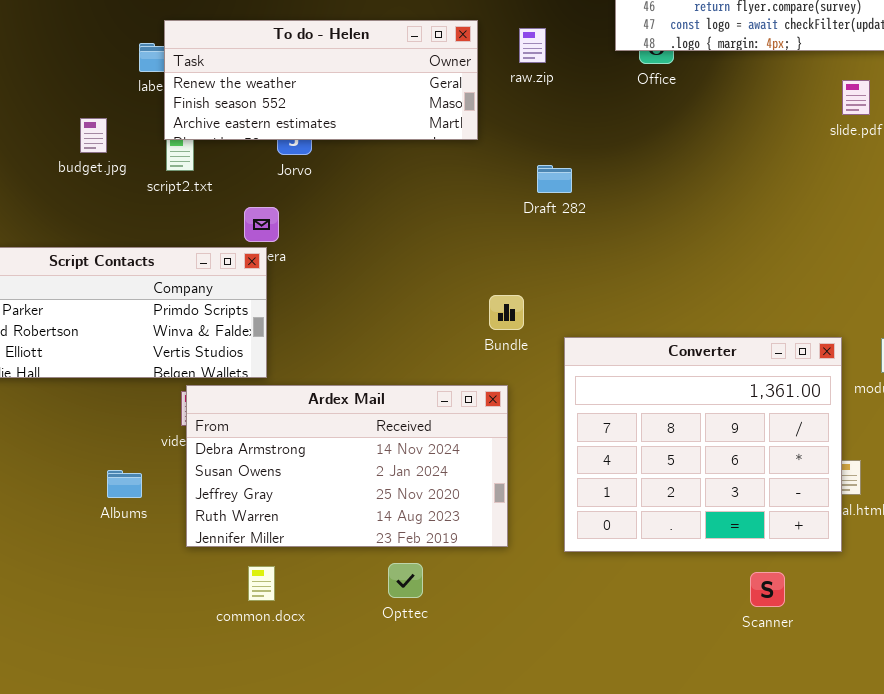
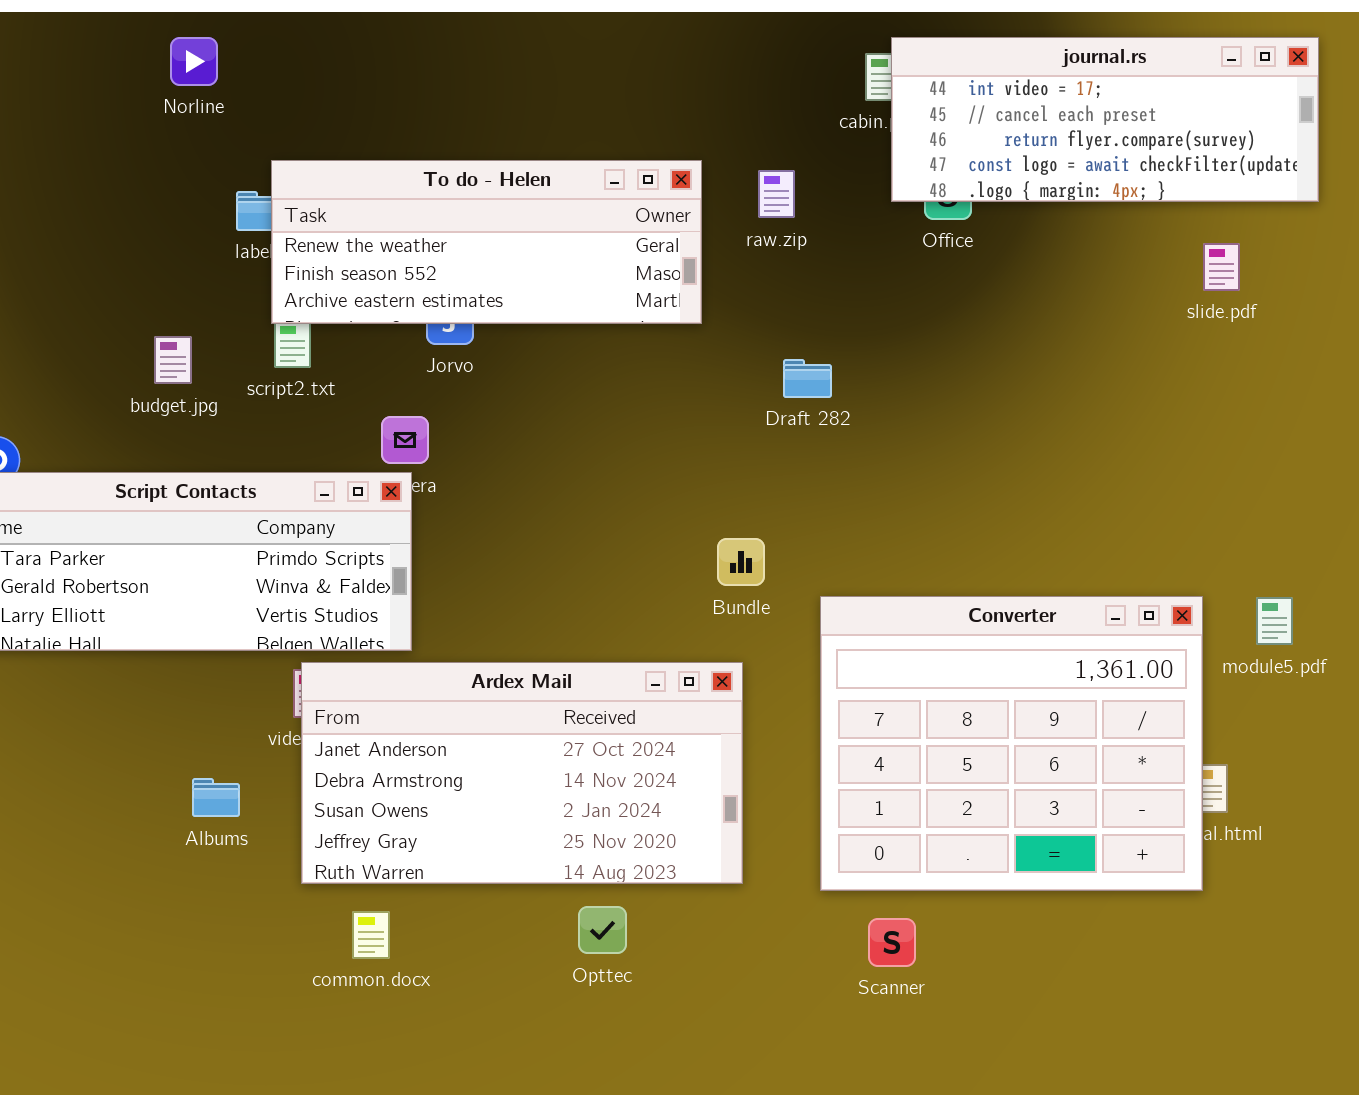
budget.jpg: [80,118,107,153] -> [154,336,192,384], moved
Ardex Mail: [186,385,508,547] -> [301,662,743,884], scrolled up 1 row
common.docx: [248,566,275,601] -> [352,911,390,959], moved
Scanner: [750,572,785,607] -> [868,918,916,967], moved

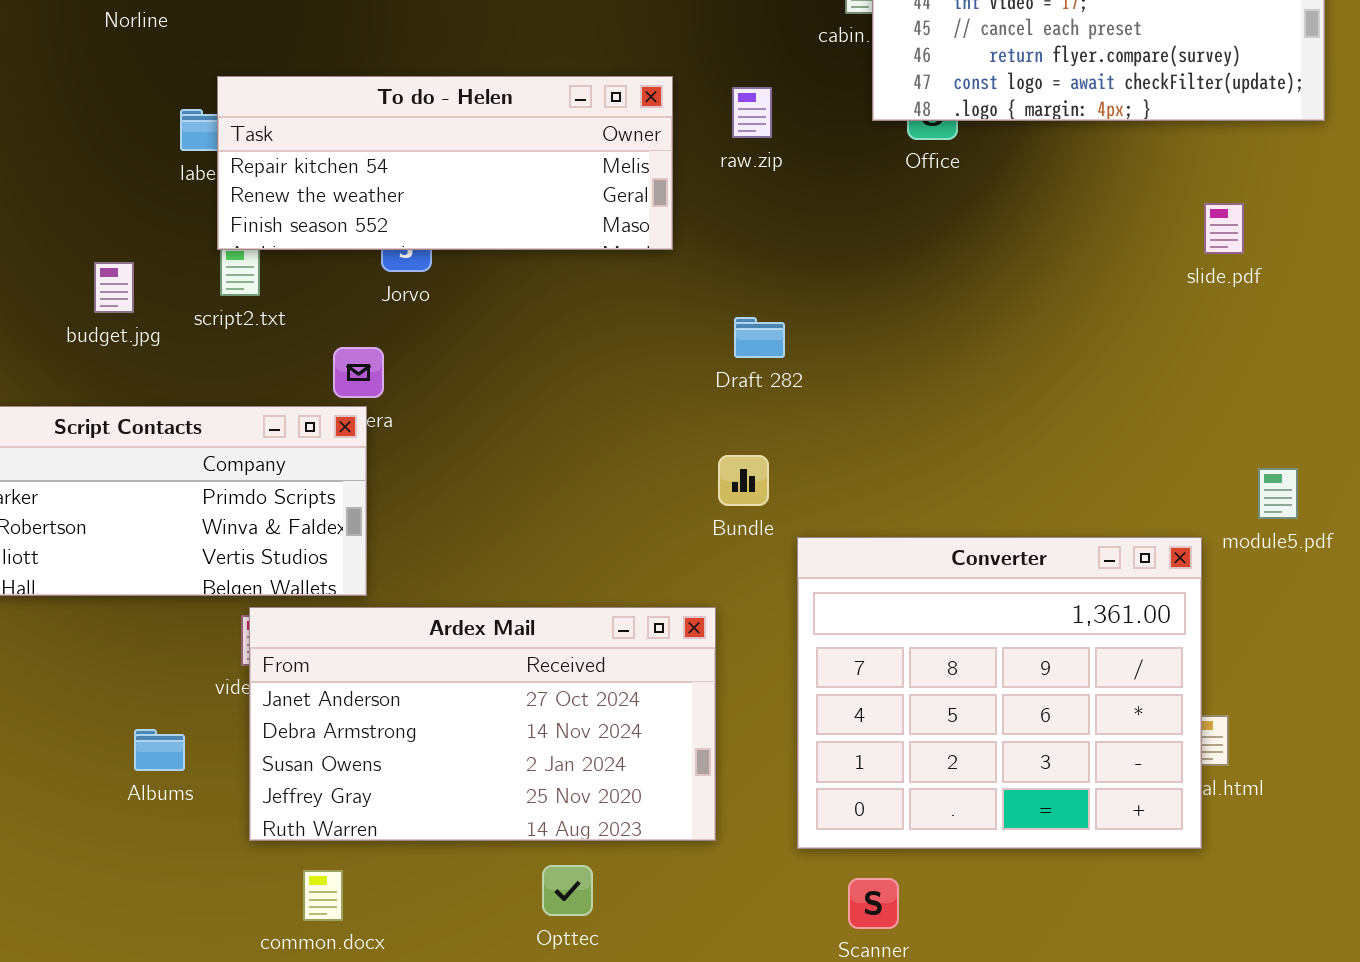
To do - Helen: [271,160,702,324] -> [217,76,673,250], scrolled up 1 row
slide.pdf: [1203,243,1240,291] -> [1204,203,1244,254], moved
Draft 282: [783,359,832,398] -> [734,317,785,358], moved
Bundle: [717,538,765,586] -> [718,455,769,506], moved
module5.pdf: [1256,597,1293,645] -> [1258,468,1298,519], moved

